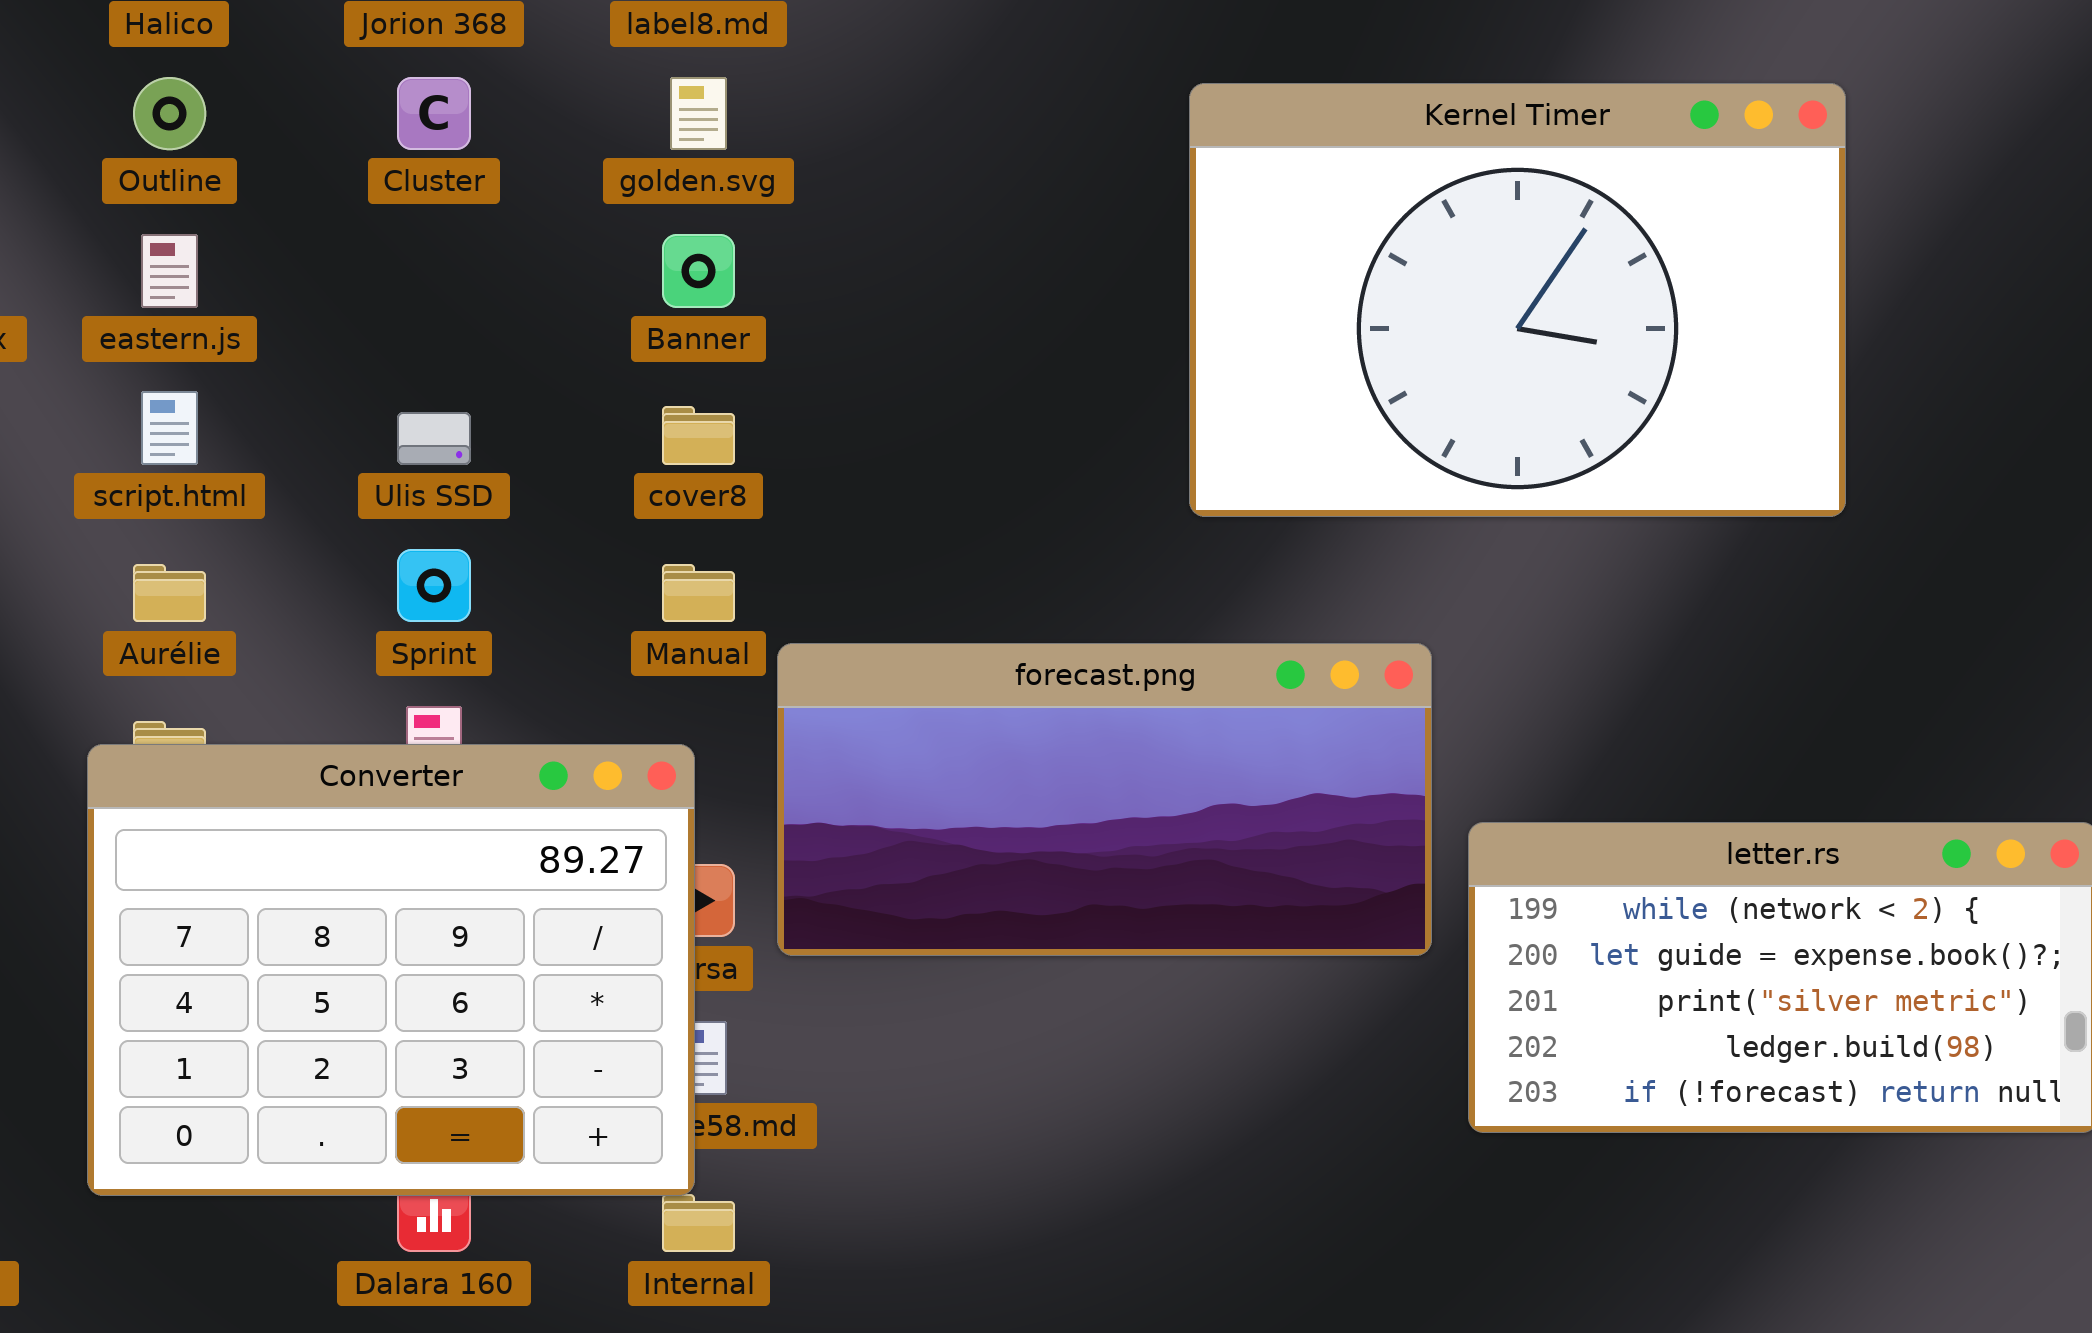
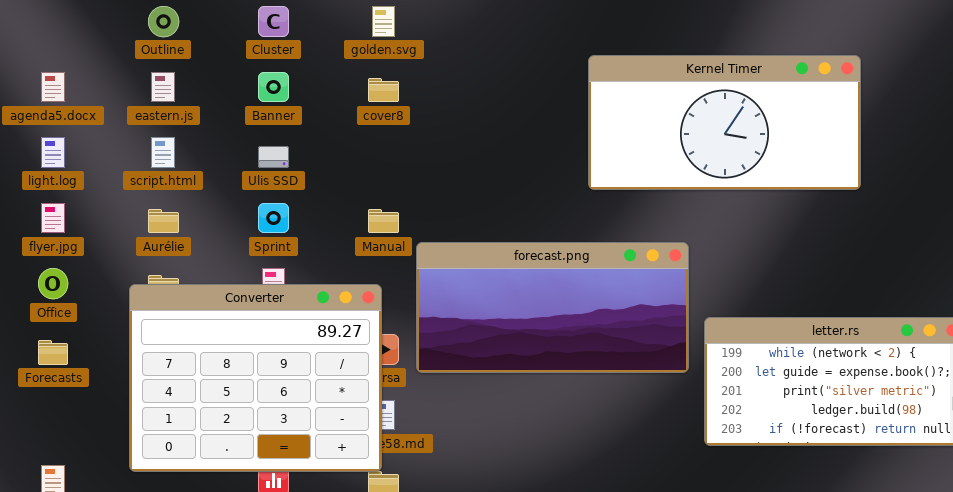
Kernel Timer: [1189,83,1846,517] -> [588,55,861,190], resized
Banner: [662,234,735,308] -> [258,72,289,102], moved
cover8: [662,406,735,465] -> [368,78,399,102], moved

